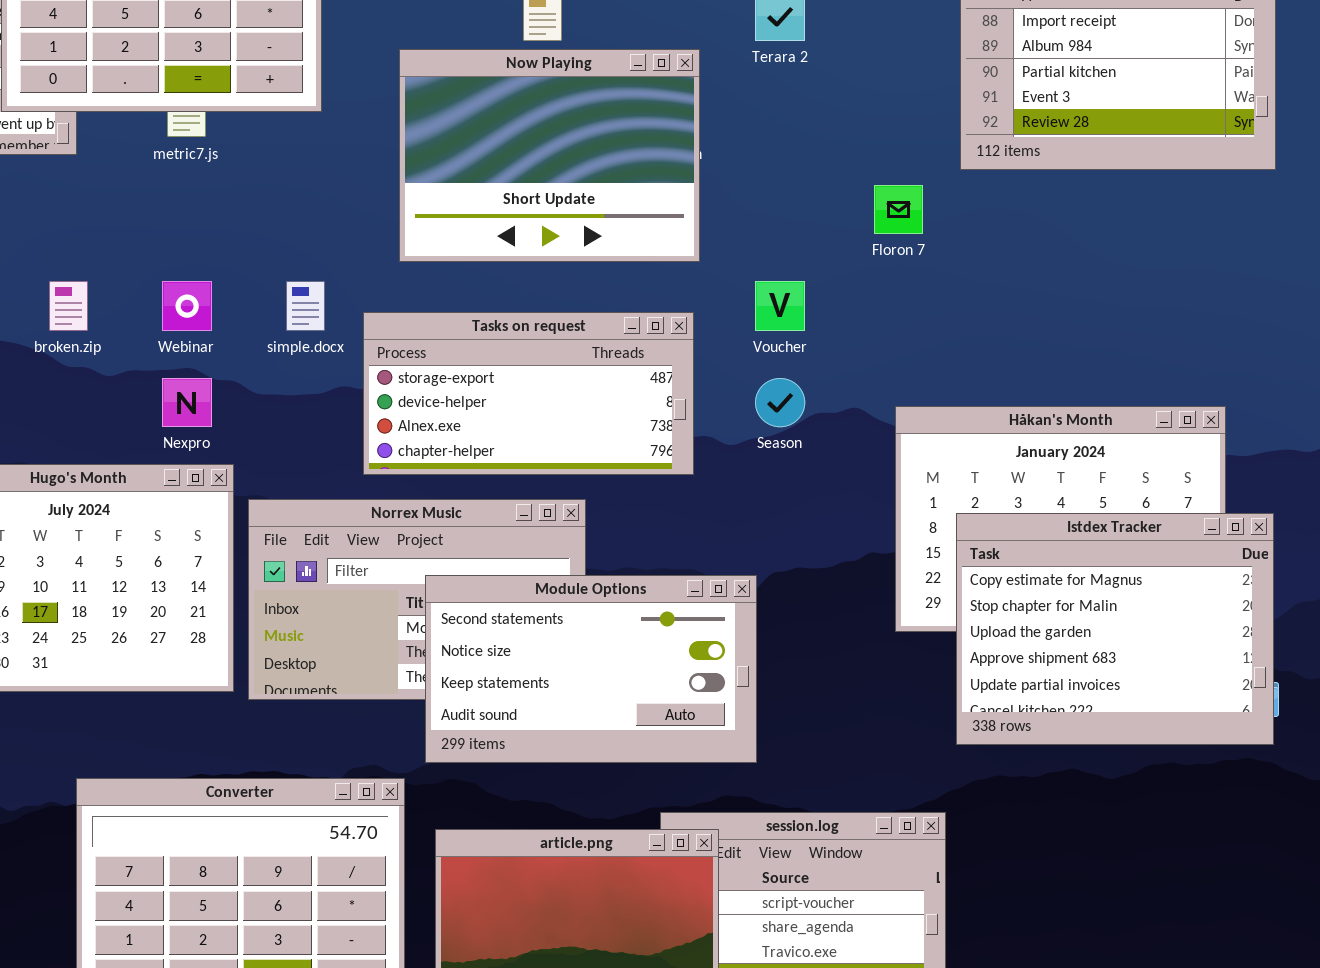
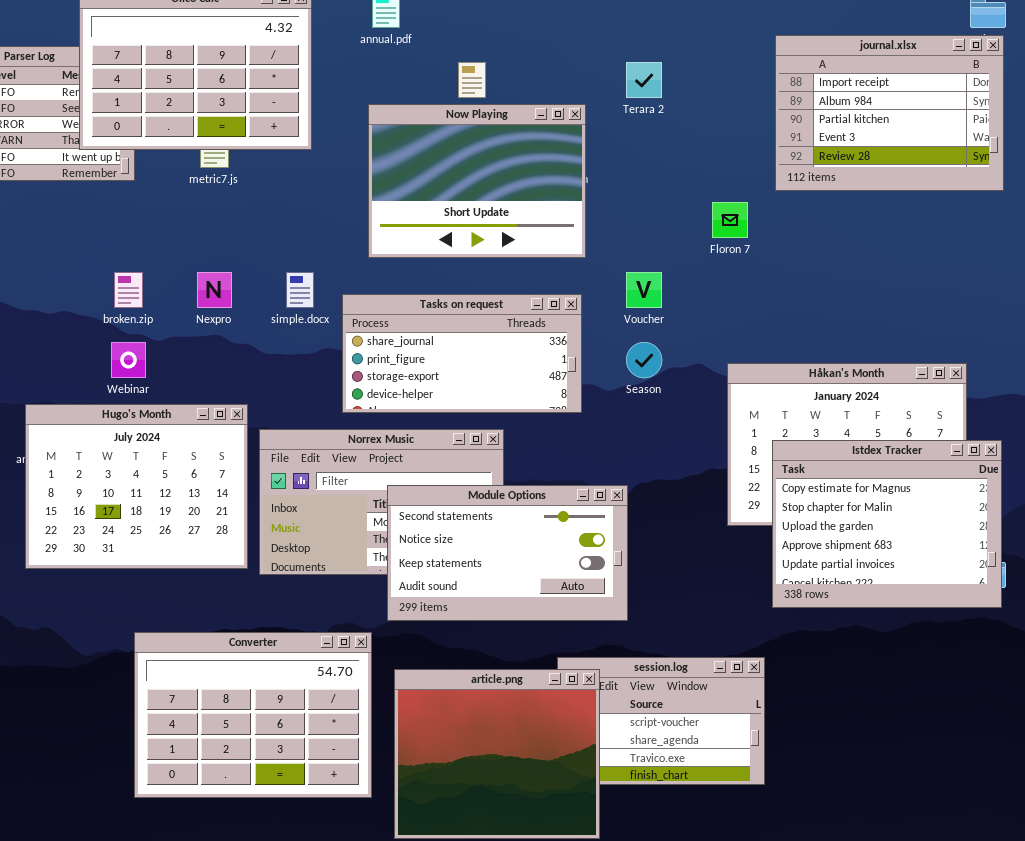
Webinar: [162,281,212,331] -> [111,342,146,378], moved
Tasks on request: [363,312,694,475] -> [342,294,582,413], scrolled up 2 rows
Nexpro: [162,378,212,427] -> [197,272,232,308], moved

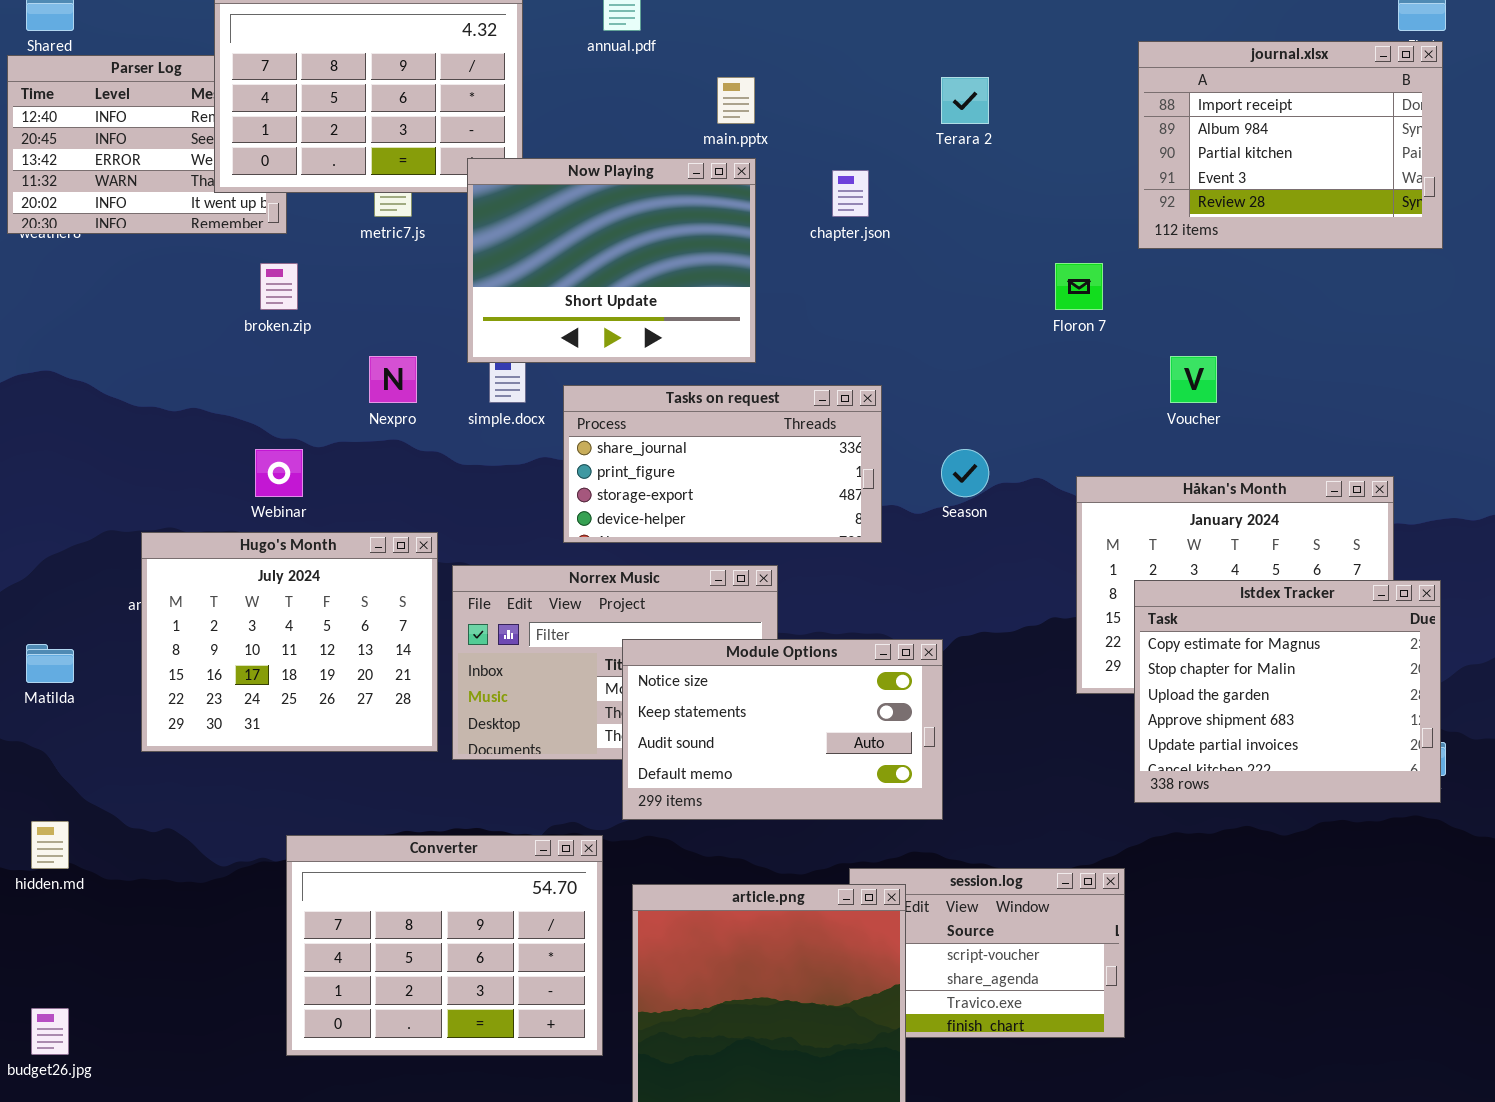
Now Playing: [368,104,586,258] -> [467,158,756,363], moved
broken.zip: [114,272,143,308] -> [260,263,298,310], moved
Voucher: [626,272,662,308] -> [1170,356,1217,403], moved
Module Options: [387,485,628,621] -> [622,639,943,820], scrolled down 1 row

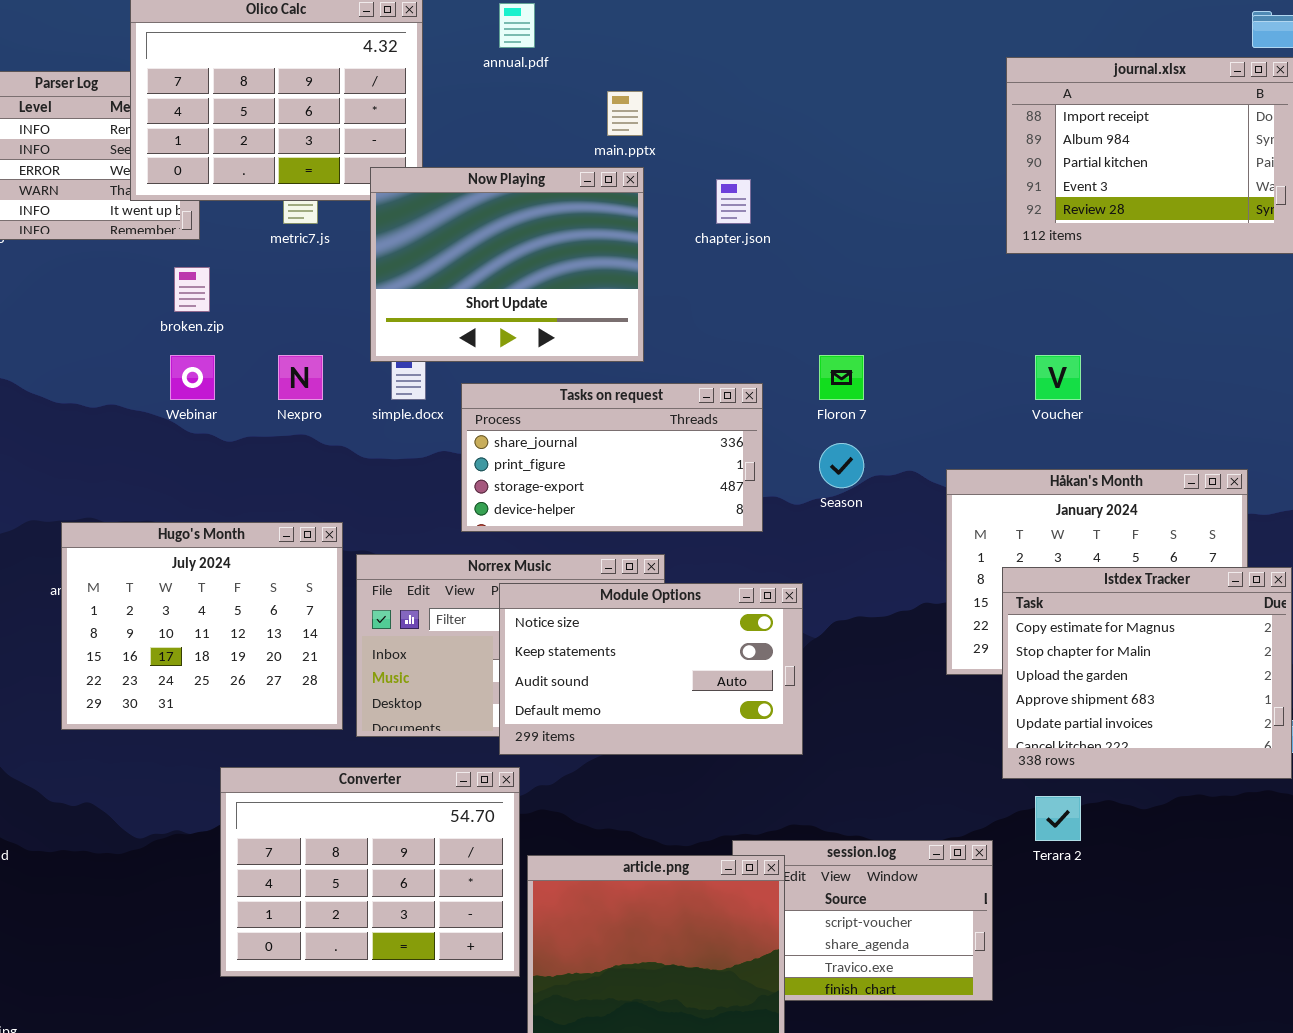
Terara 2: [941,77,989,124] -> [1035,796,1081,841], moved
Floron 7: [1055,263,1103,310] -> [819,355,864,400], moved
Webinar: [255,449,303,497] -> [170,355,215,400], moved
Module Options: [622,639,943,820] -> [499,583,803,755], moved
Converter: [286,835,603,1056] -> [220,767,520,977], moved

